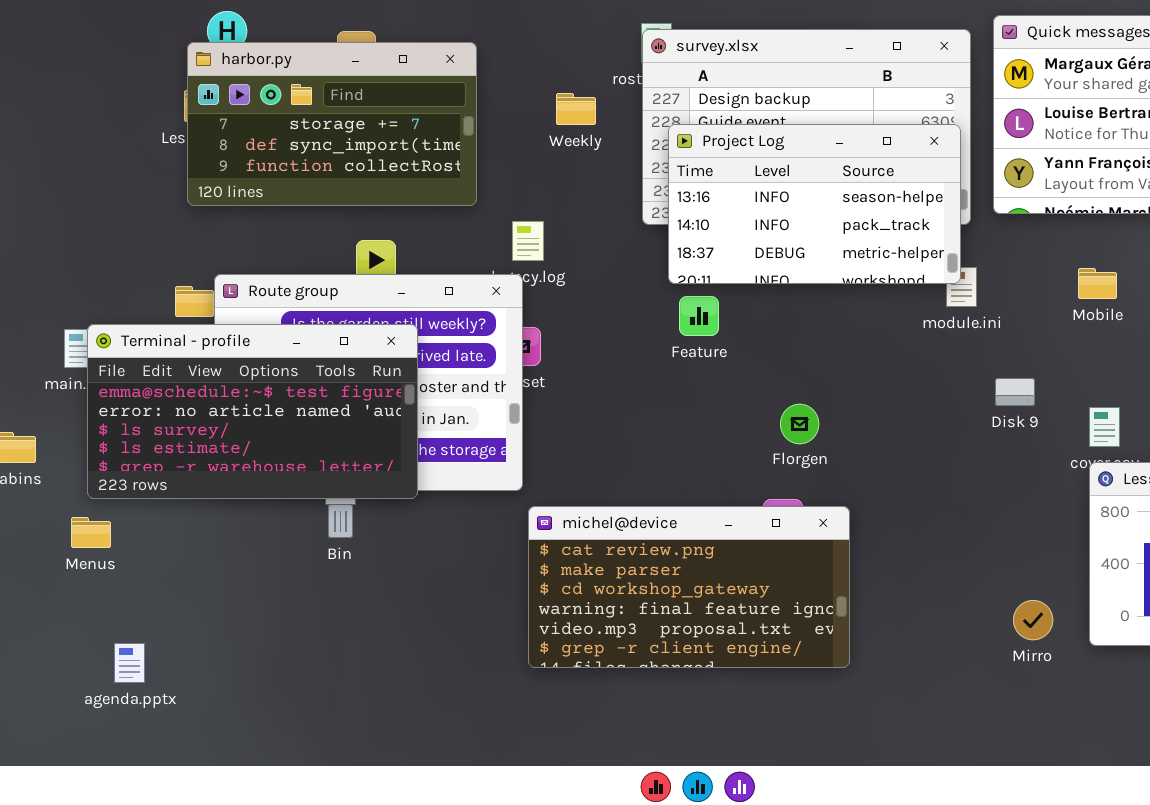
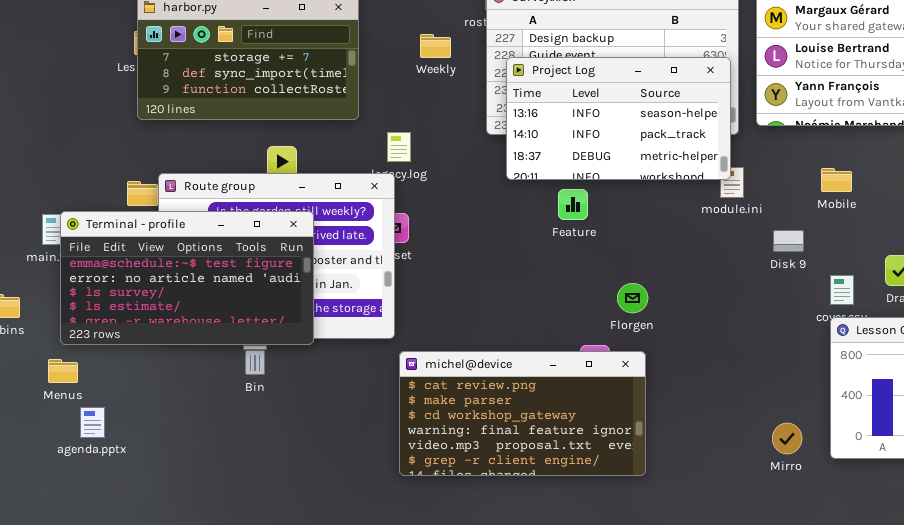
Feature: [679,296,719,336] -> [558,189,588,220], moved
Disk 9: [995,378,1035,406] -> [773,230,804,252], moved
Florgen: [780,404,819,444] -> [617,283,648,313], moved
agenda.pptx: [114,643,145,683] -> [80,407,105,438], moved

